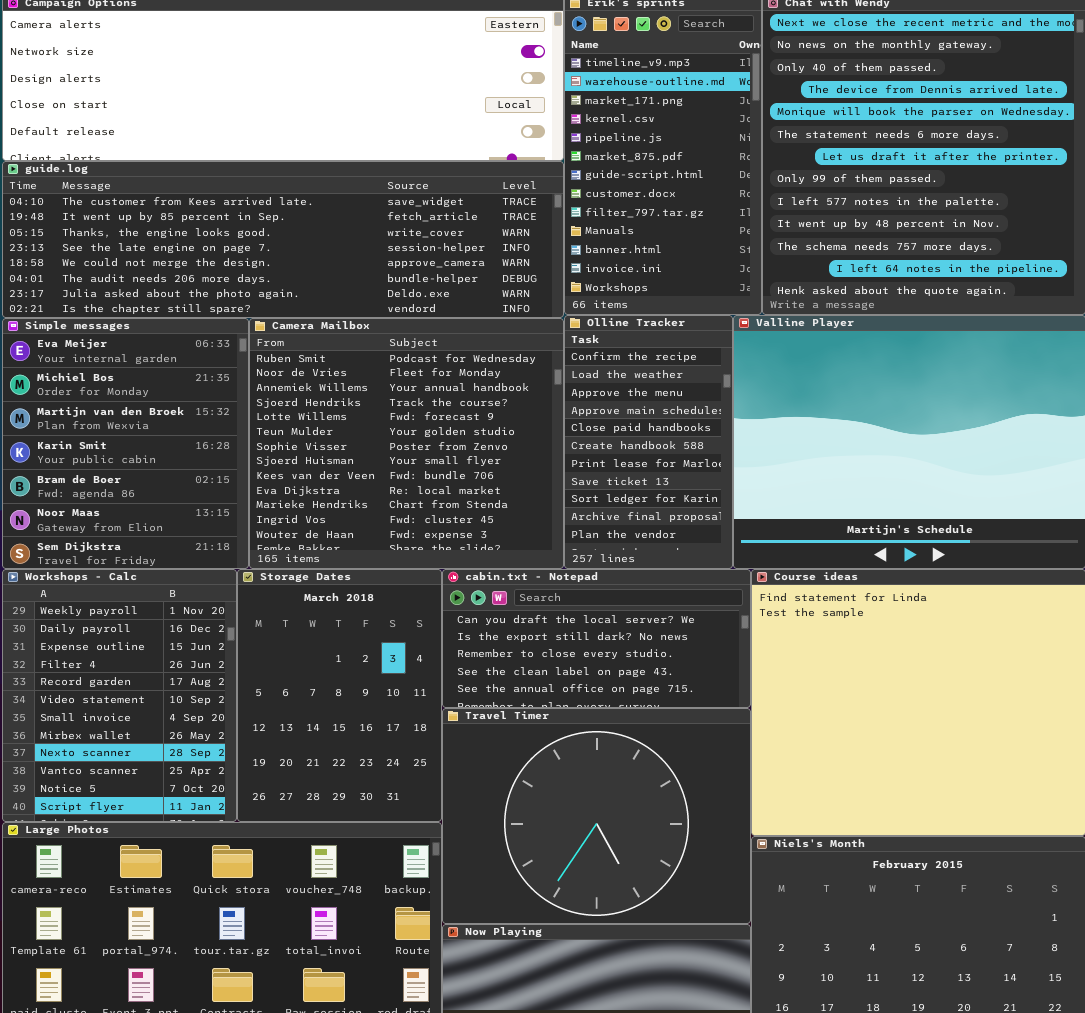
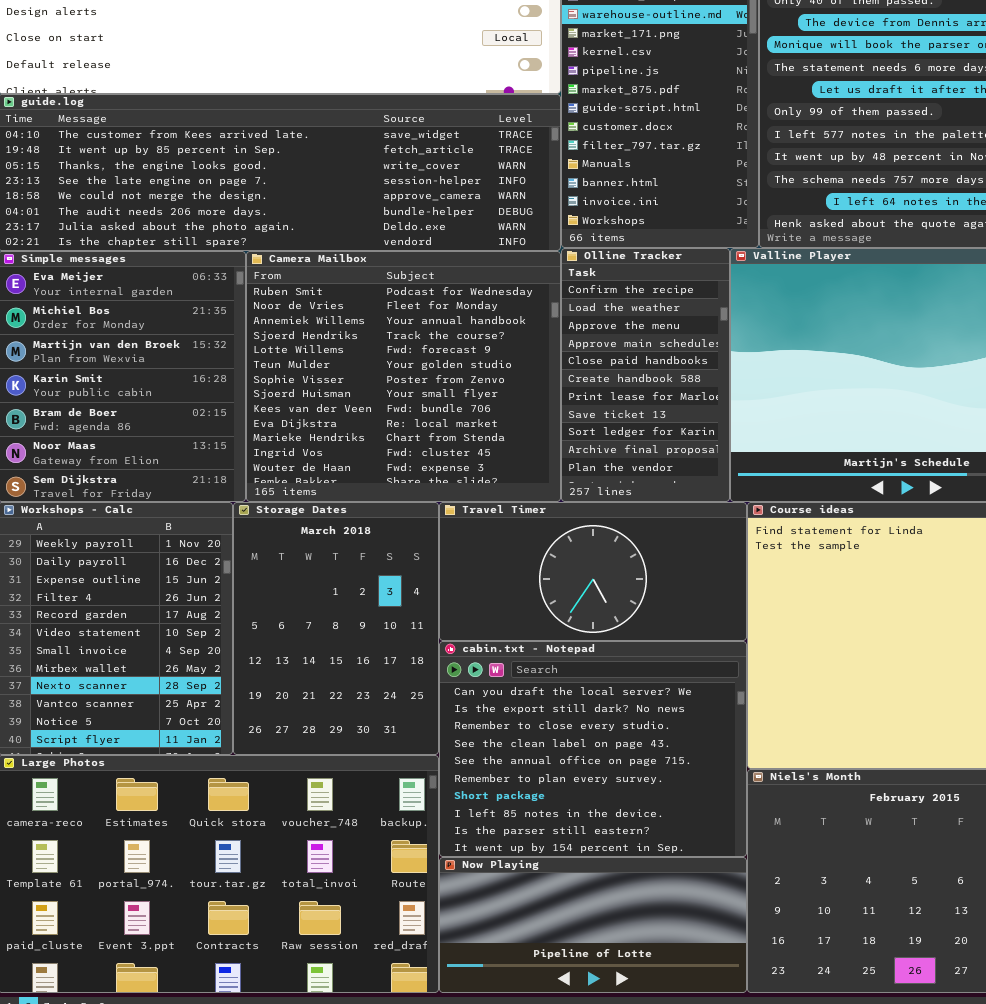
cabin.txt - Notepad: [442,569,751,708] -> [439,641,747,857], moved, resized
Travel Timer: [442,708,751,924] -> [439,502,747,641], moved, resized

